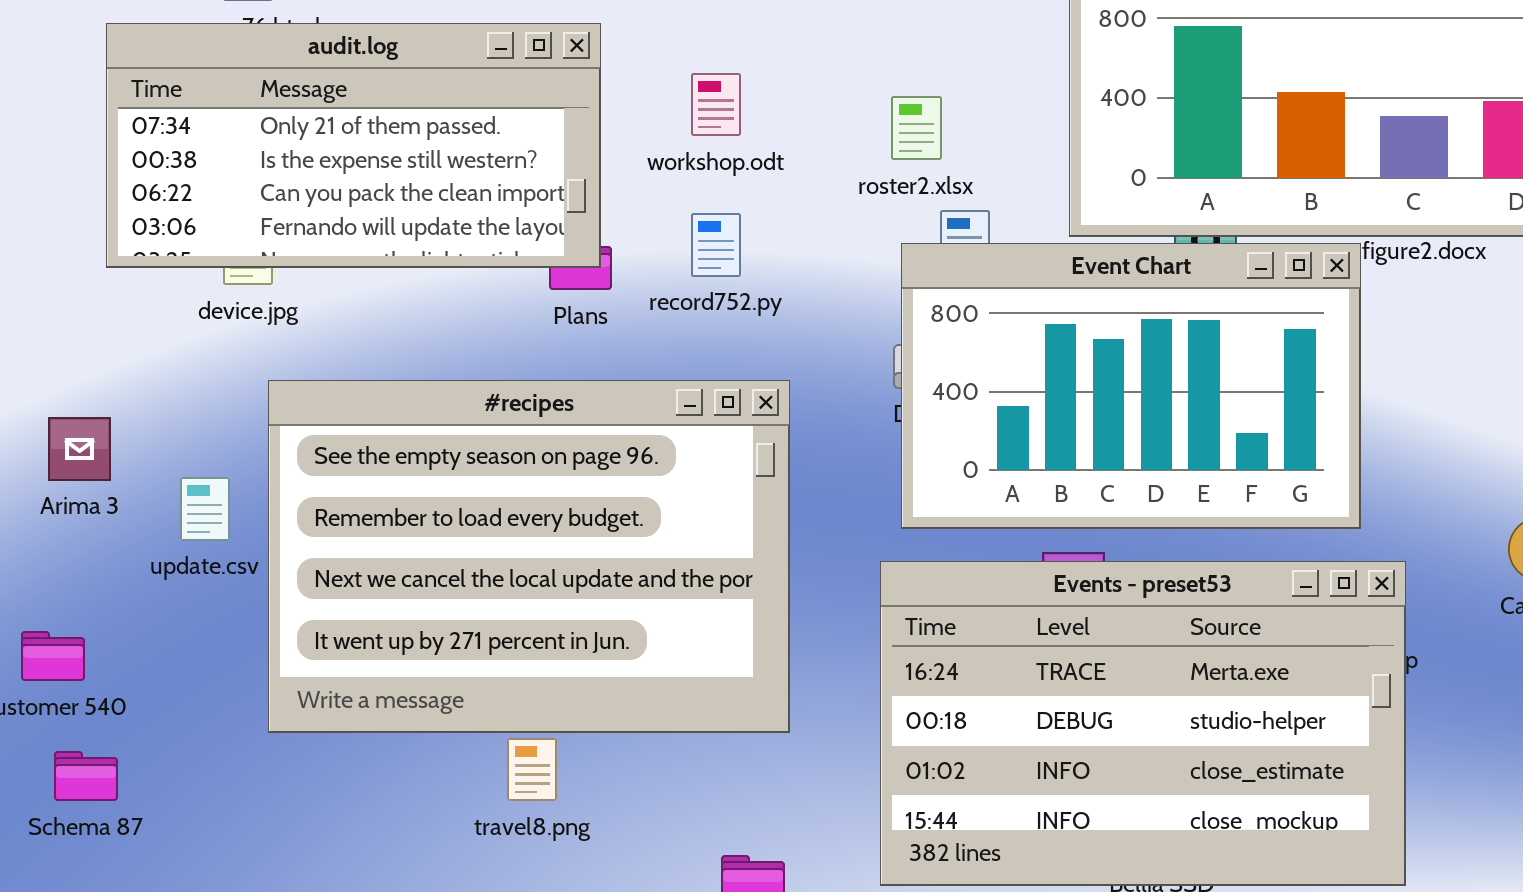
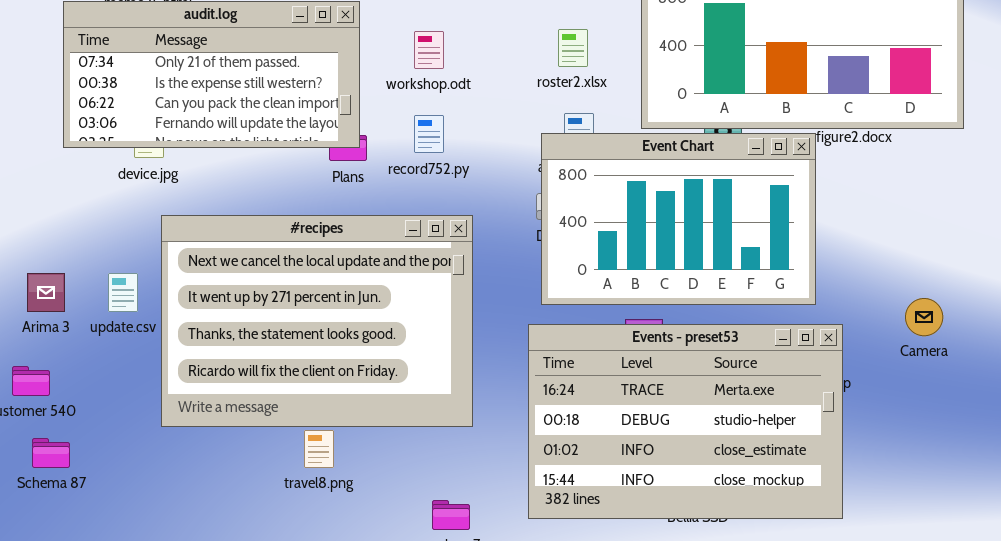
roster2.xlsx: [891,96,942,160] -> [558,29,588,67], moved
#recipes: [268,380,790,733] -> [161,215,473,427], scrolled down 2 rows
Arima 3: [48,417,111,481] -> [27,273,65,312], moved

